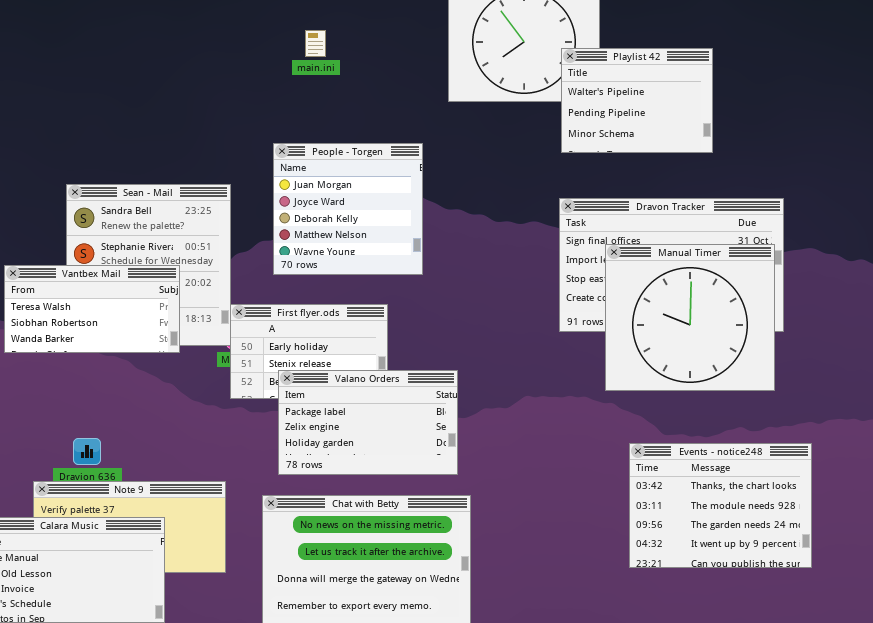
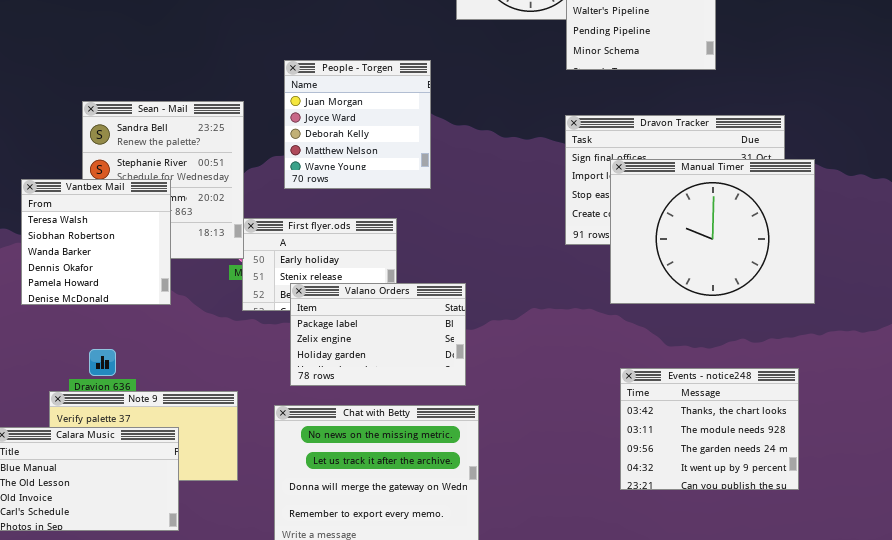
Manual Timer: [605,244,775,391] -> [610,159,815,304], resized
Vantbex Mail: [4,265,180,353] -> [21,179,171,305], resized
Events - notice248: [629,443,812,568] -> [620,368,799,490], moved

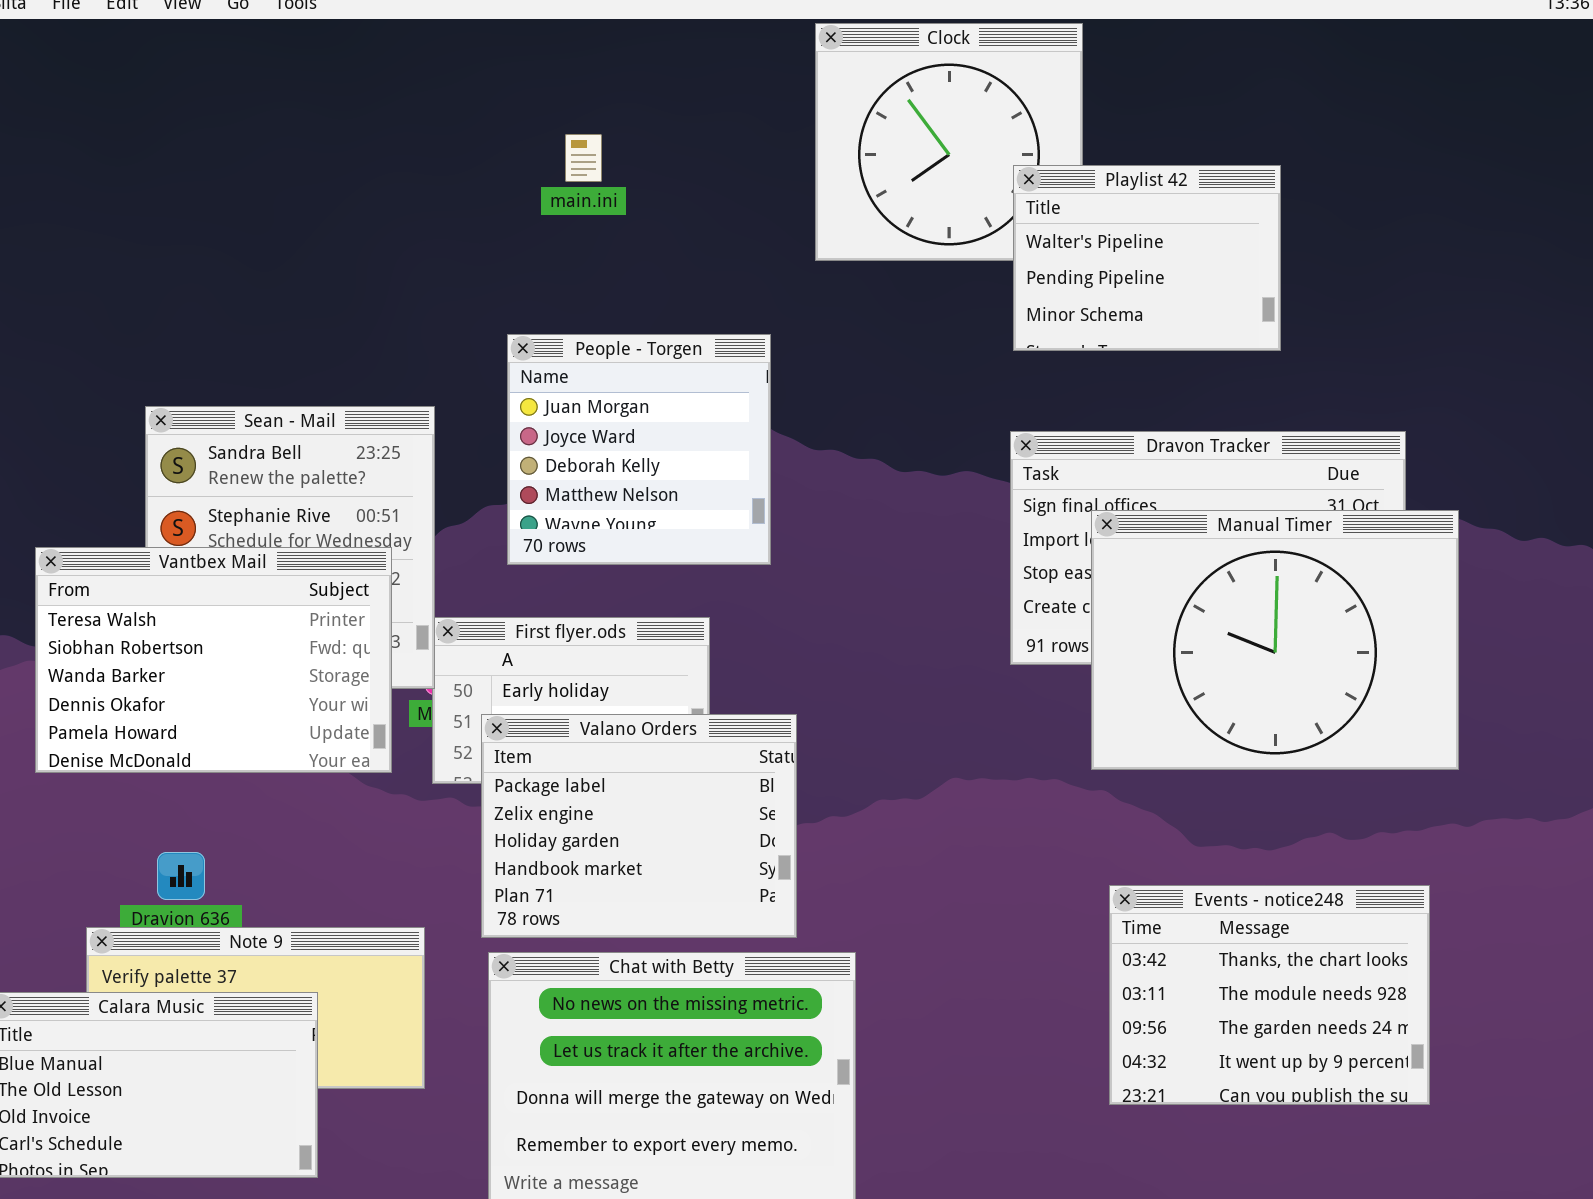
Vantbex Mail: [21,179,171,305] -> [35,547,392,773], resized
Valano Orders: [290,283,466,386] -> [481,714,797,938], moved, resized

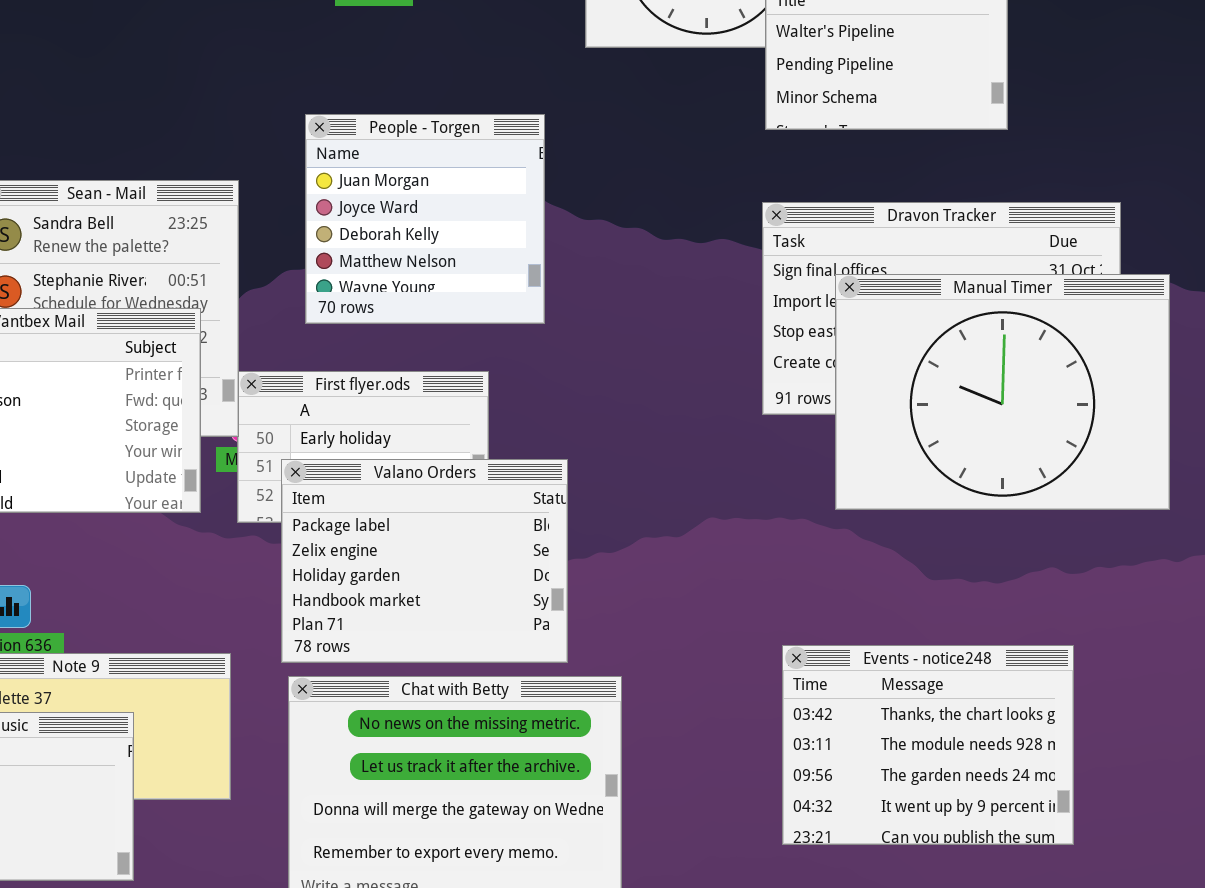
Events - notice248: [1109,885,1430,1105] -> [782,645,1074,845], moved

